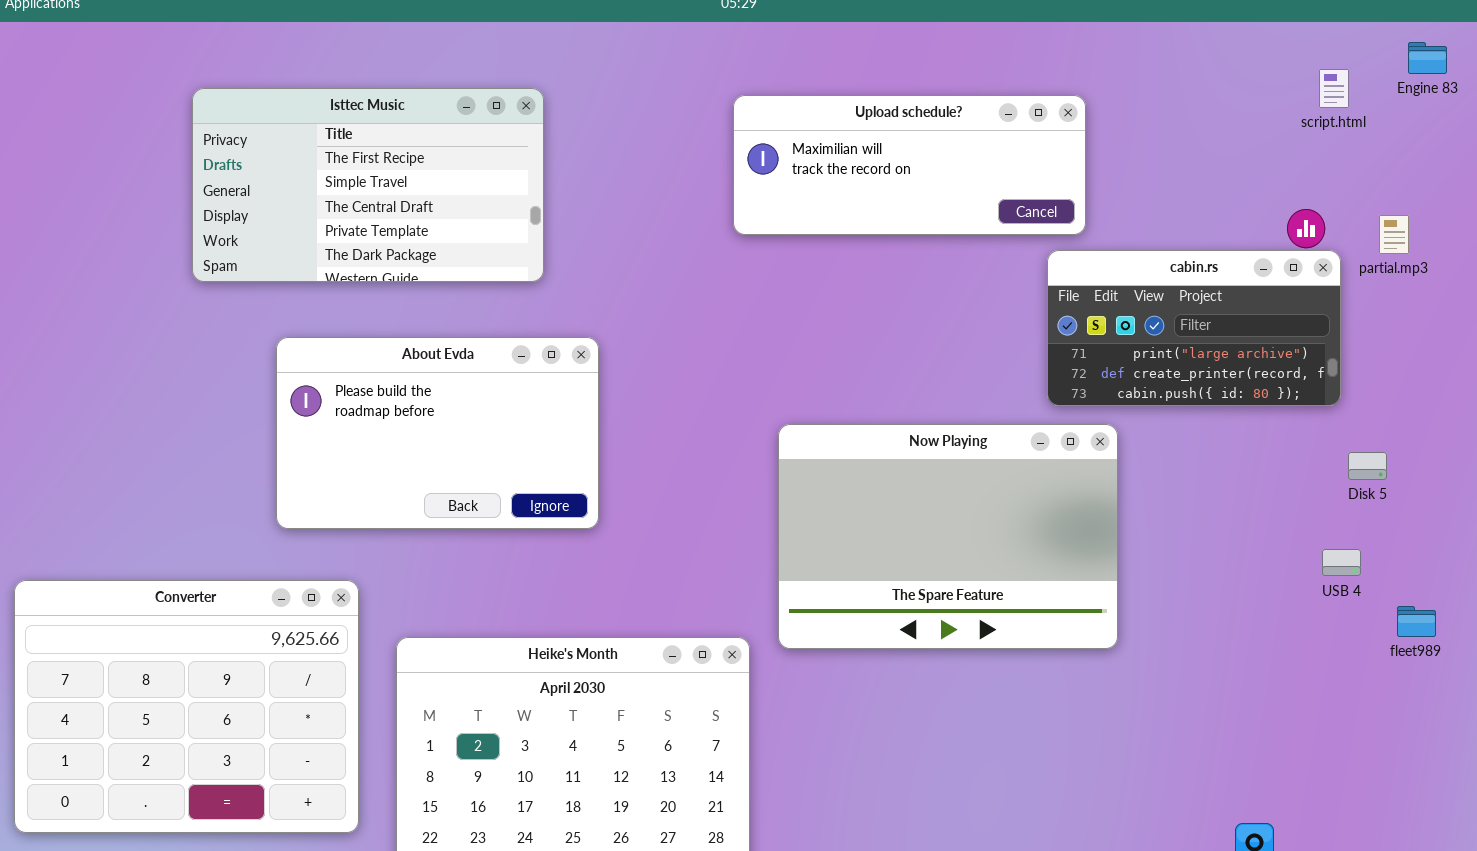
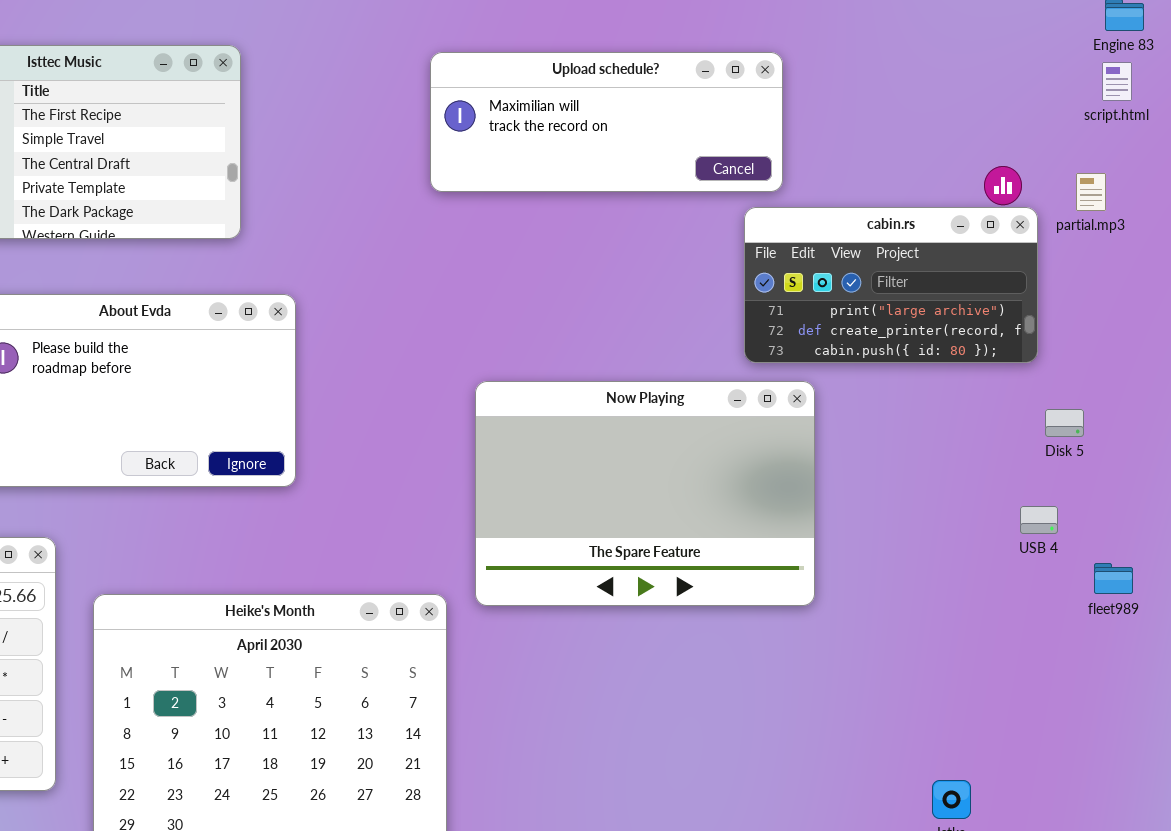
script.html: [1319,69,1349,108] -> [1102,62,1132,101], moved

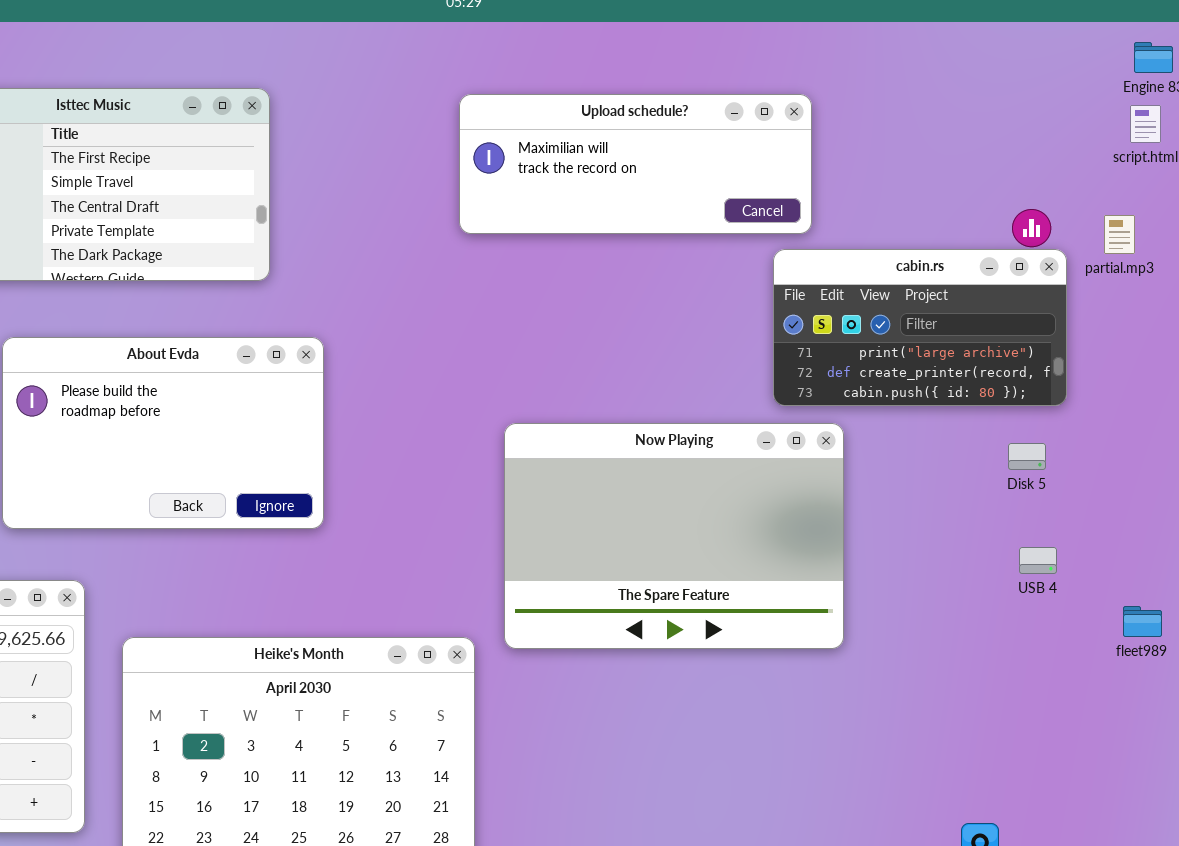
Disk 5: [1045,409,1084,437] -> [1008,443,1046,470], moved
USB 4: [1020,506,1058,534] -> [1019,547,1057,574], moved

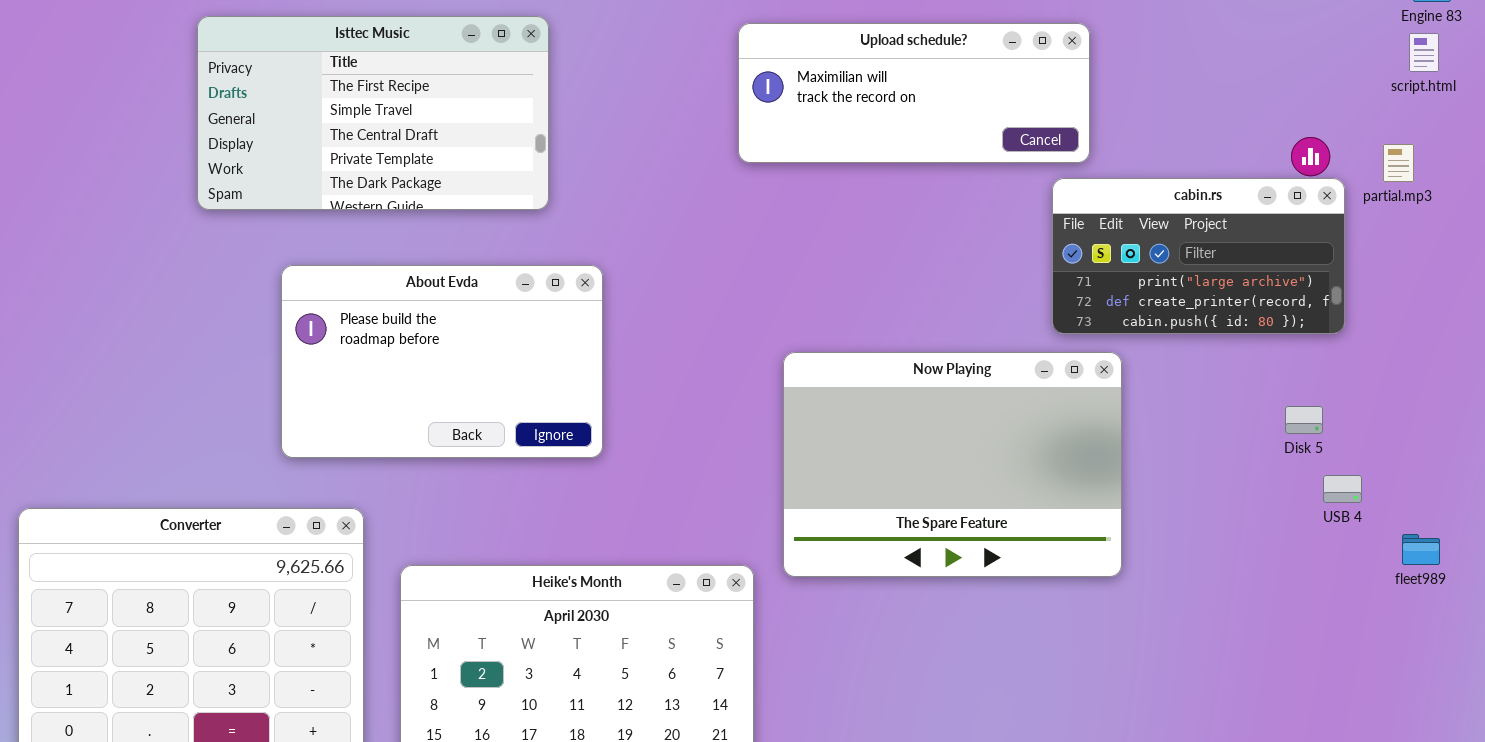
Disk 5: [1008,443,1046,470] -> [1285,406,1323,434], moved
USB 4: [1019,547,1057,574] -> [1323,475,1362,503], moved

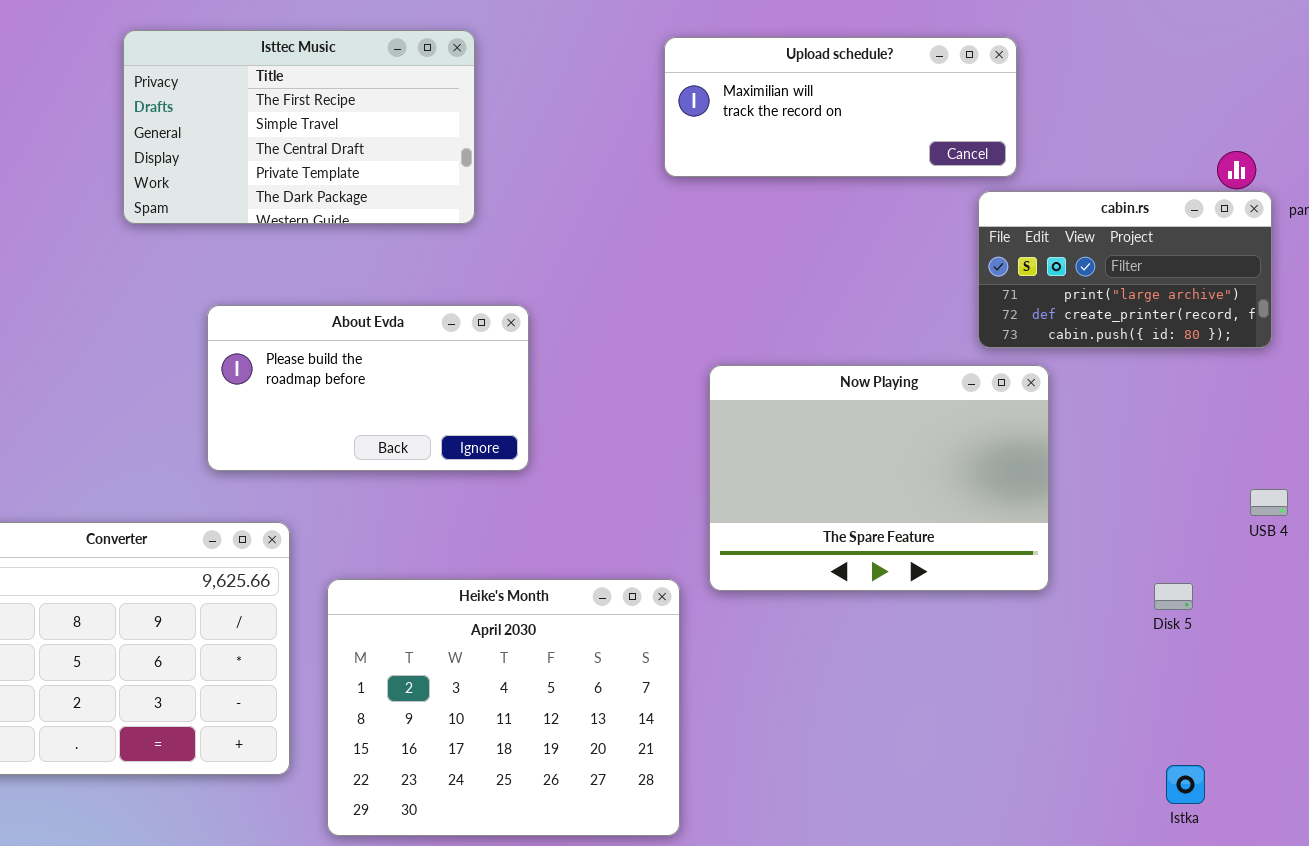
About Evda: [281,265,603,458] -> [207,305,529,471], resized
Disk 5: [1285,406,1323,434] -> [1154,583,1193,610], moved

